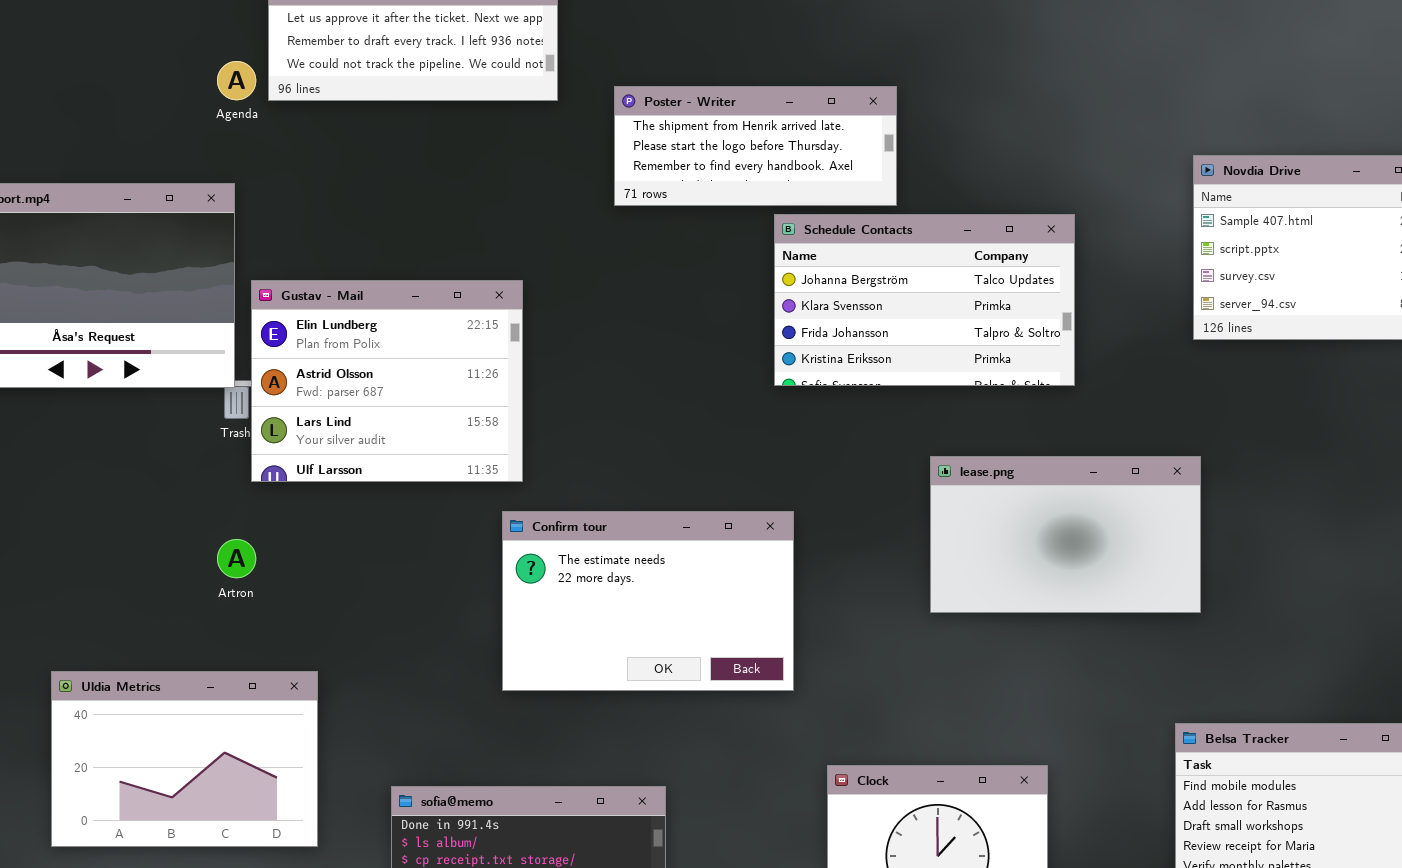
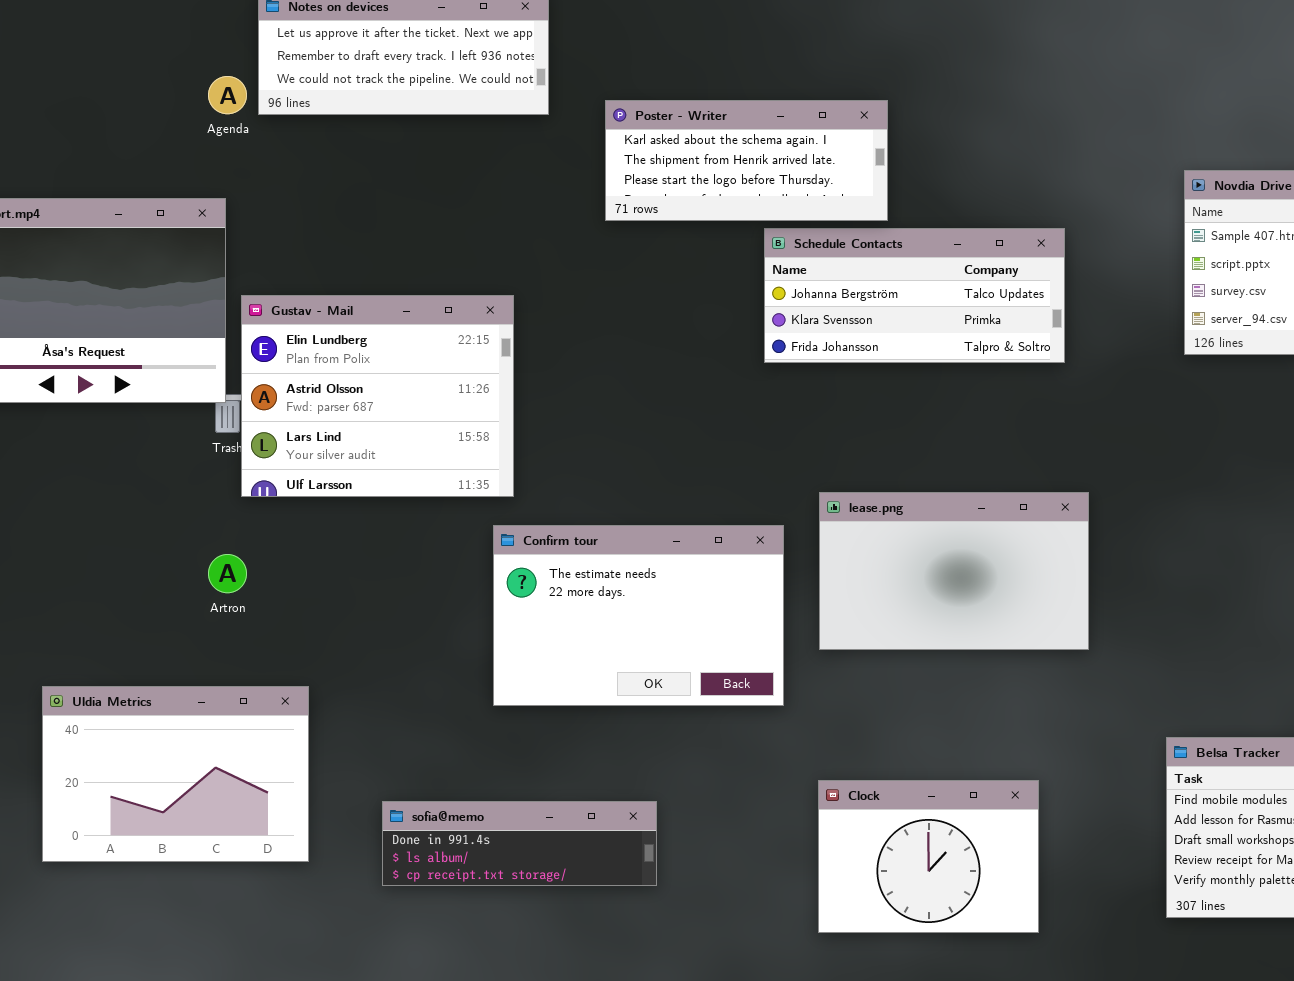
Poster - Writer: [614,86,897,206] -> [605,100,888,221], scrolled up 1 row
Schedule Contacts: [774,214,1075,386] -> [764,228,1065,363], resized
lease.png: [930,456,1201,613] -> [819,492,1089,650], moved

